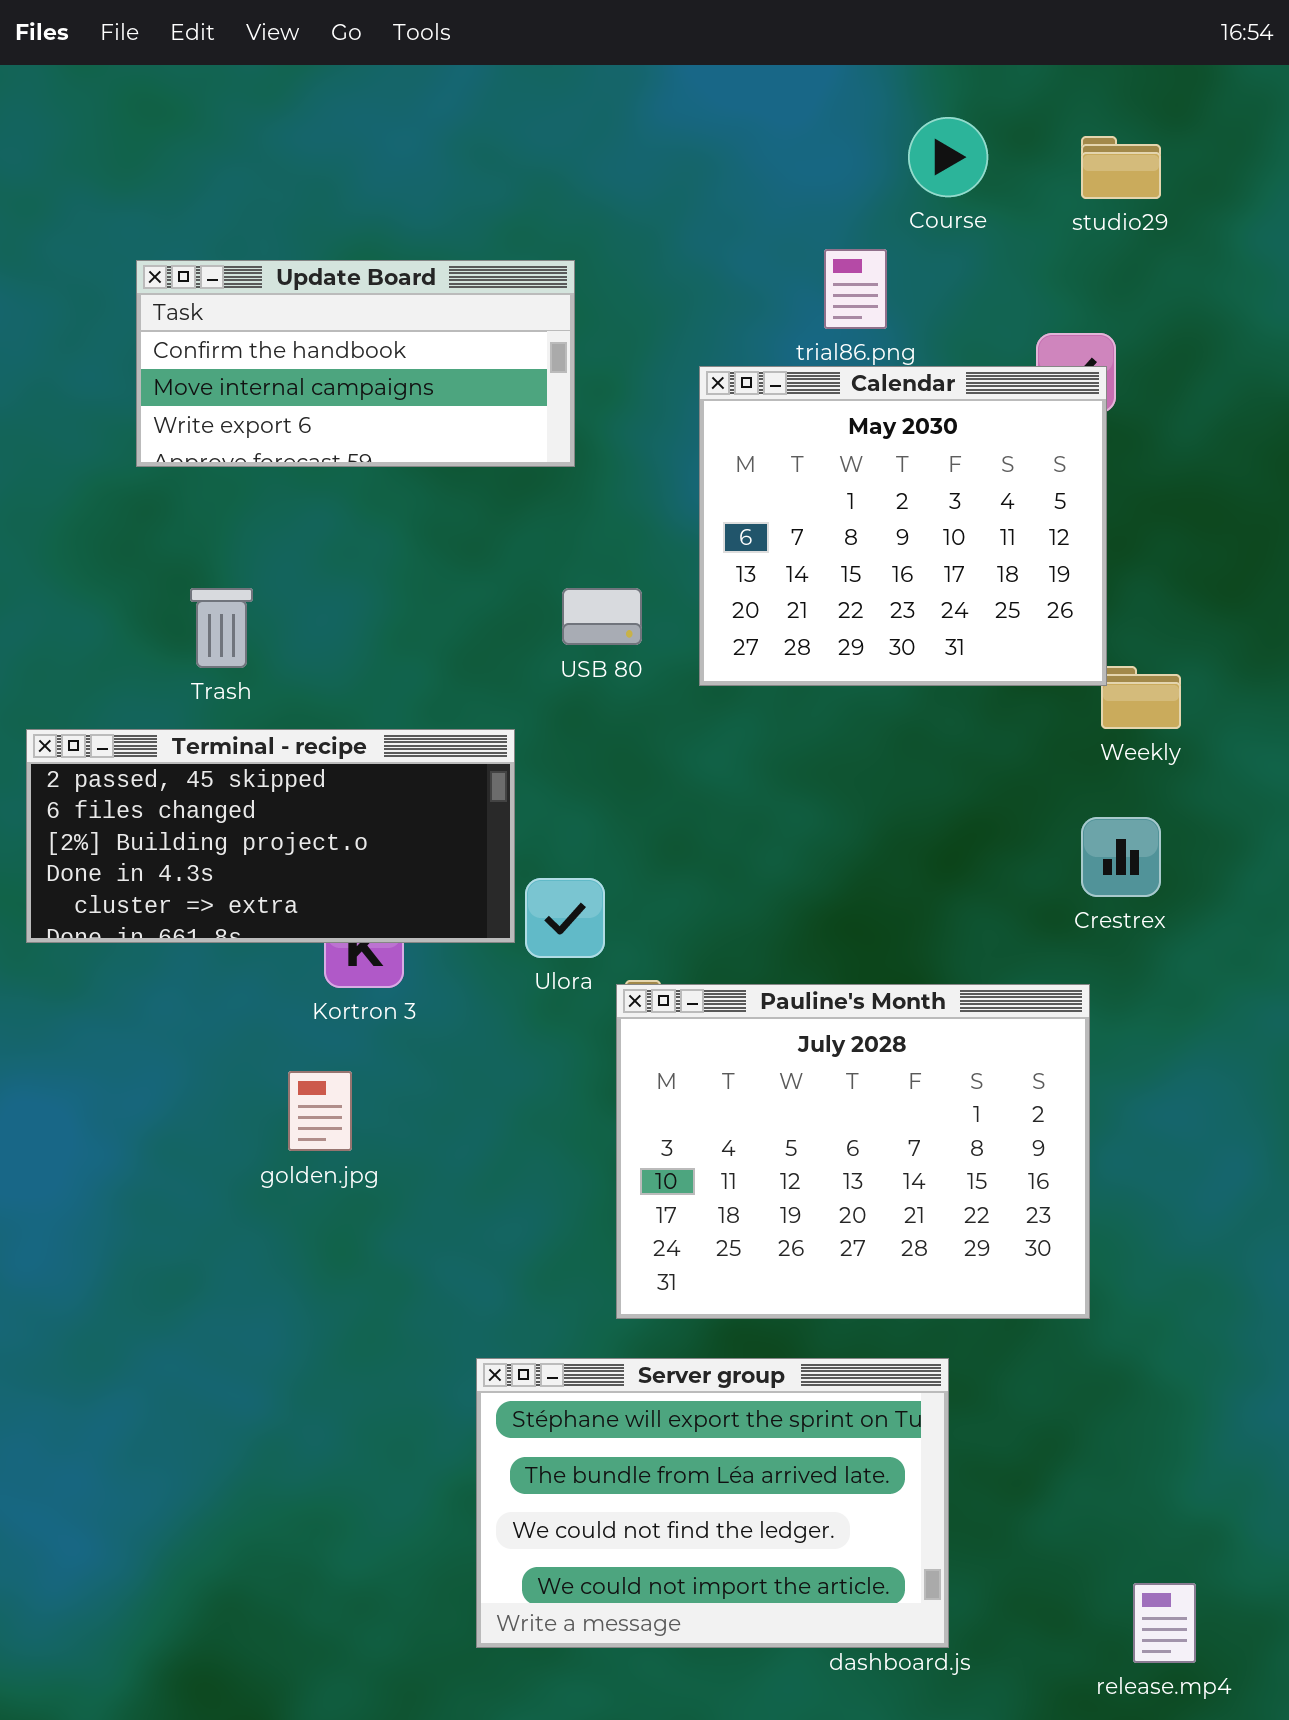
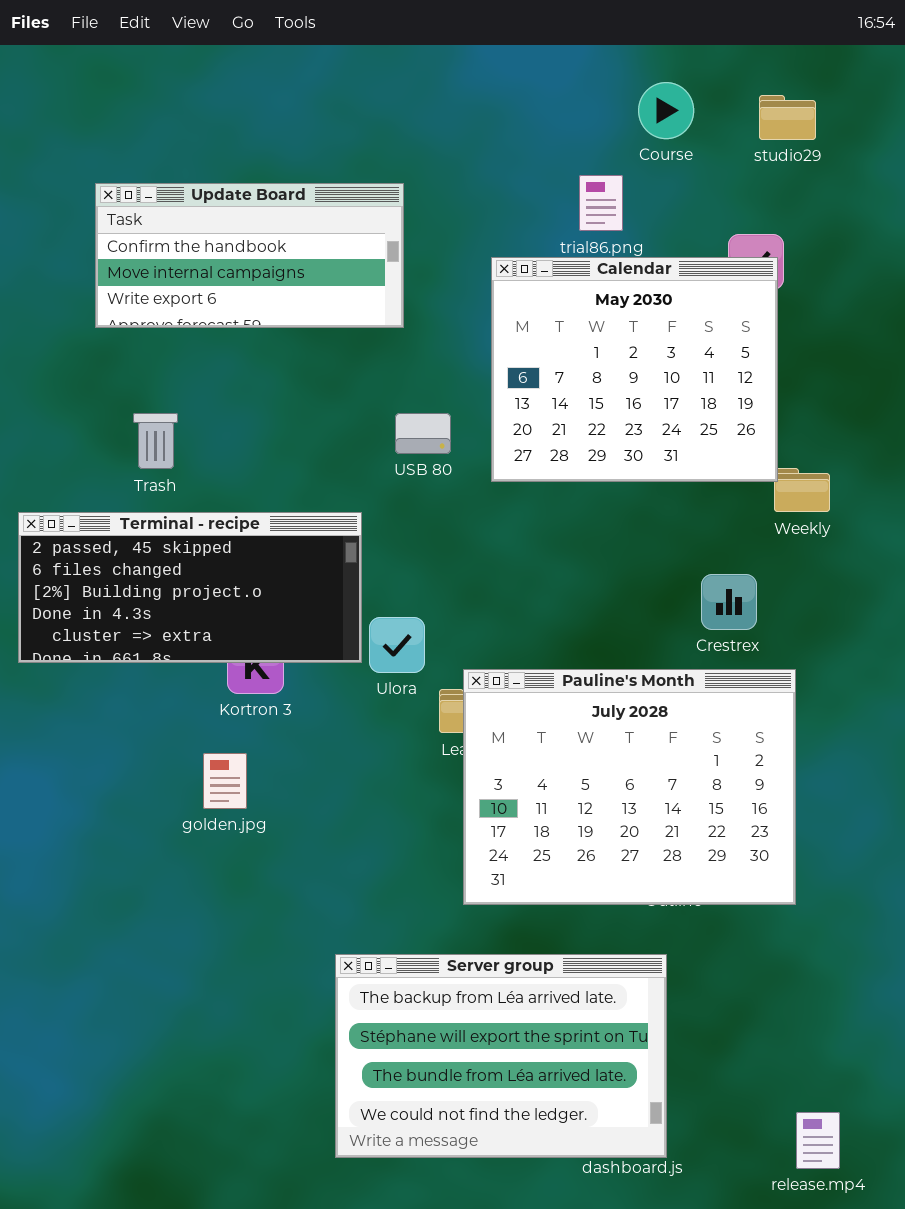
Crestrex: [1081,817,1161,897] -> [701,574,757,630], moved
Pauline's Month: [616,984,1090,1319] -> [463,669,796,905], moved
Server group: [476,1358,949,1648] -> [335,954,667,1158], scrolled up 1 row

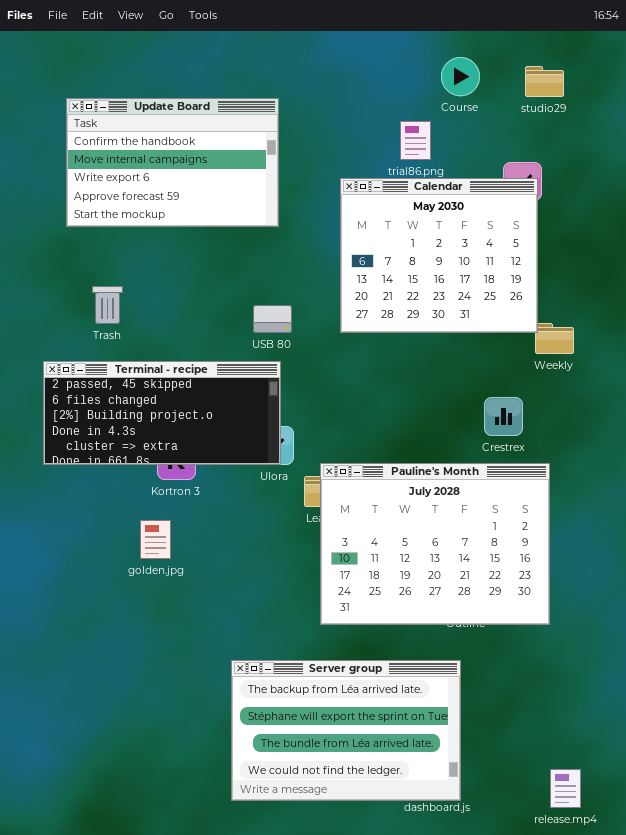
Update Board: [95,183,404,328] -> [66,98,279,227], resized
USB 80: [395,413,451,454] -> [253,305,292,333], moved
Terminal - recipe: [18,512,362,663] -> [43,361,281,465], moved

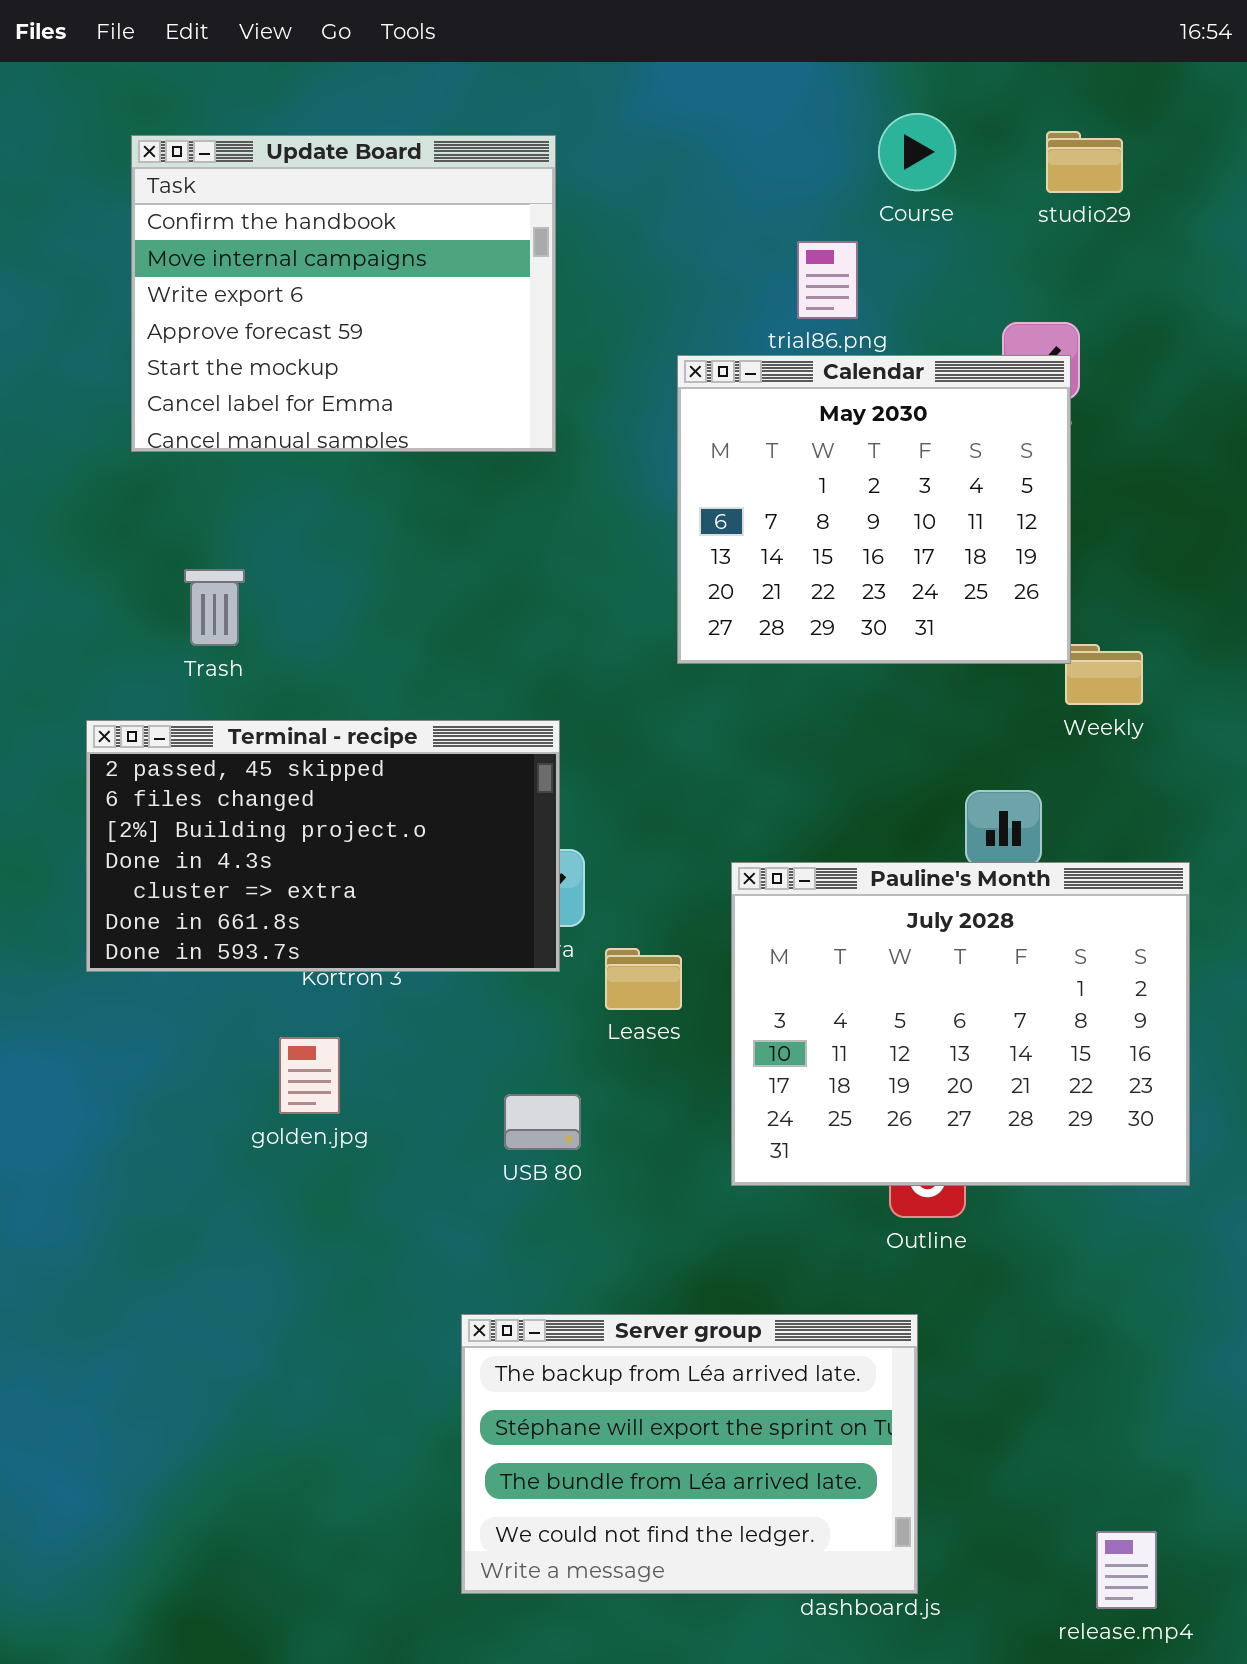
Update Board: [66,98,279,227] -> [131,135,556,452], resized
USB 80: [253,305,292,333] -> [504,1094,581,1150], moved
Terminal - recipe: [43,361,281,465] -> [86,720,560,972], resized
Pauline's Month: [320,463,550,625] -> [731,862,1190,1186], moved

